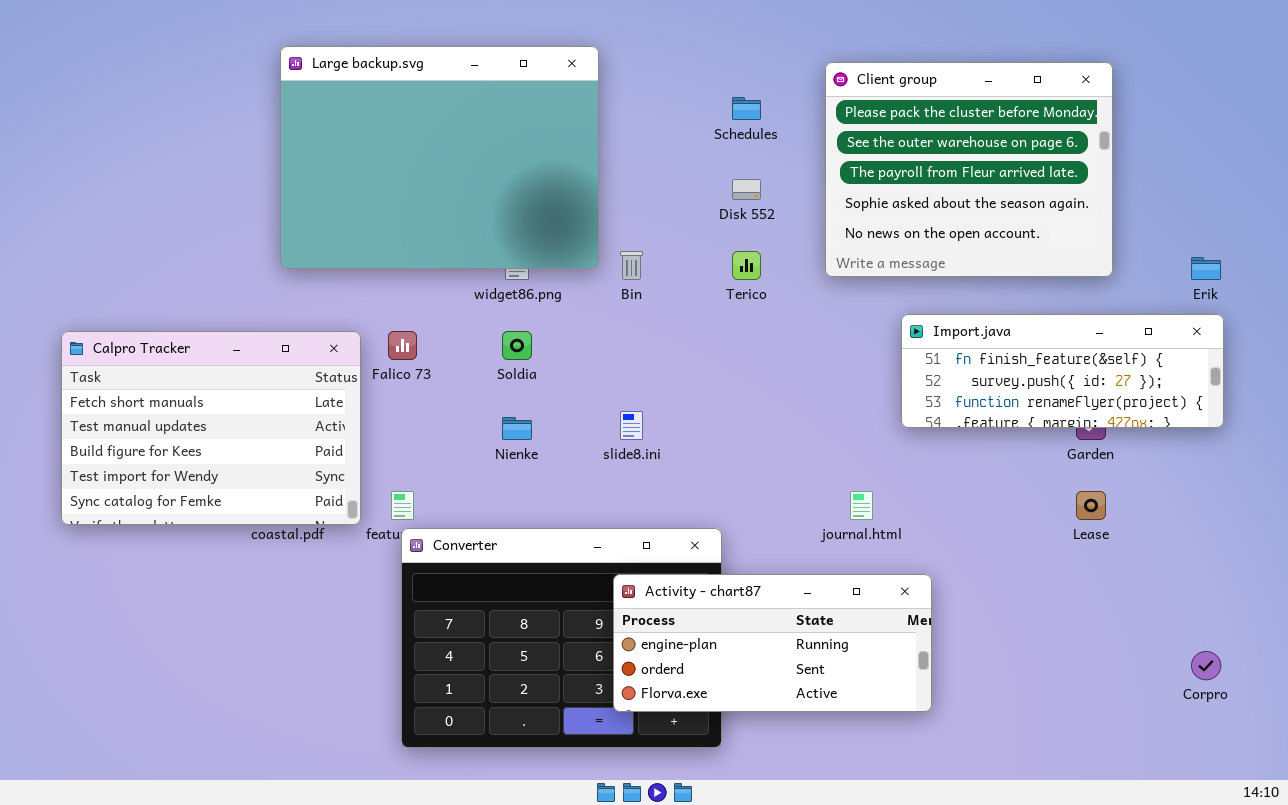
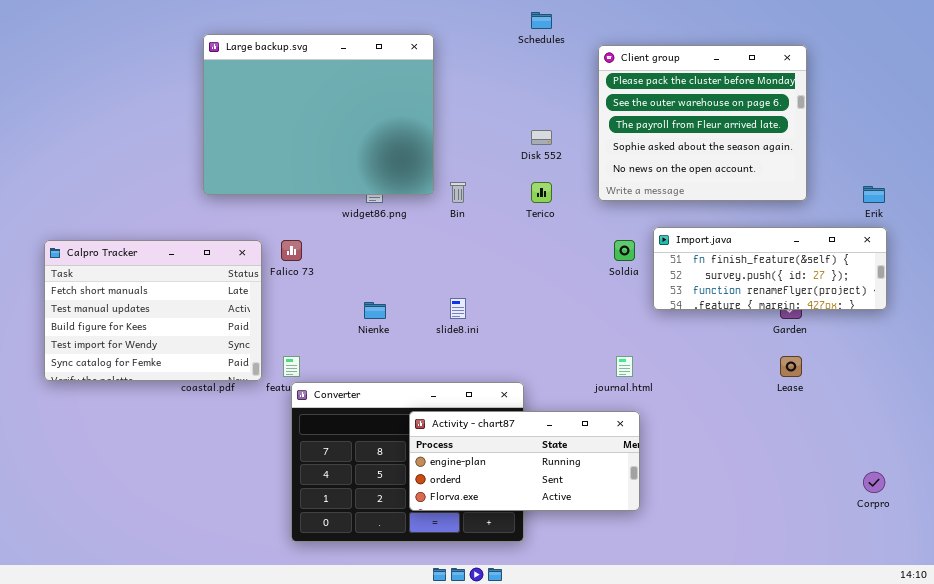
Schedules: [732,97,761,120] -> [531,12,552,29], moved
Soldia: [502,331,532,360] -> [614,240,635,261], moved
Activity - chart87: [613,574,932,712] -> [409,411,640,511], moved

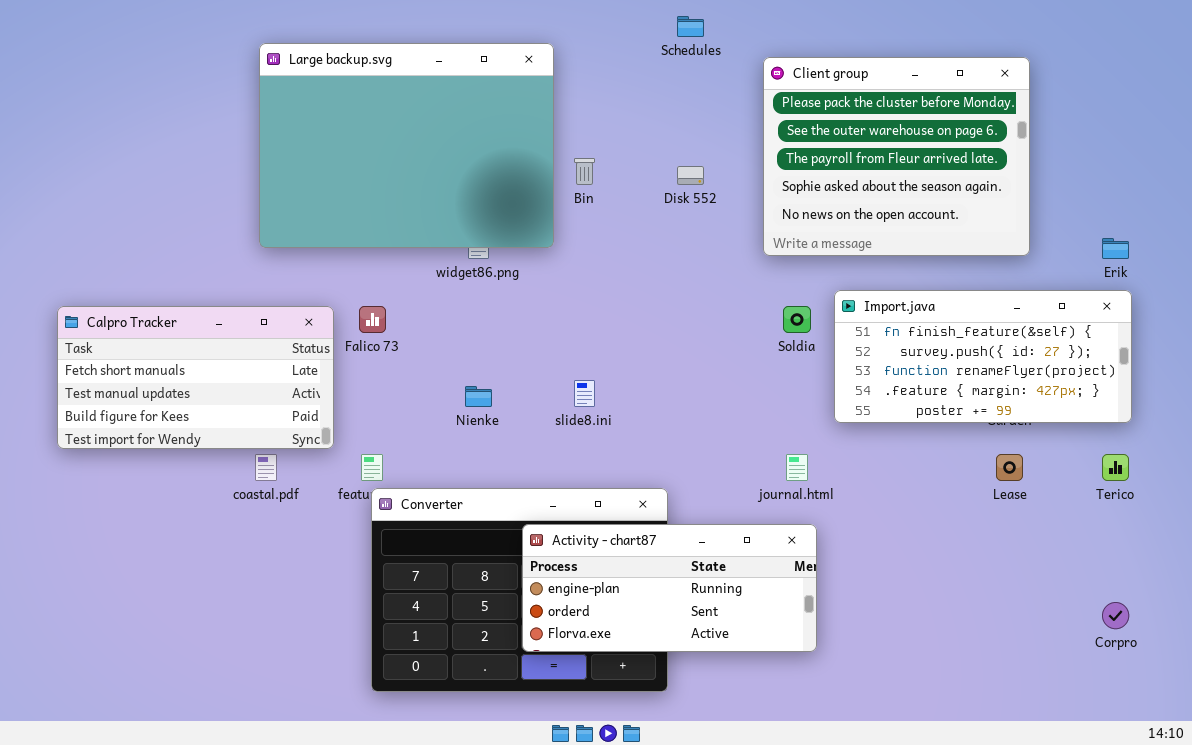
Bin: [450,182,466,203] -> [574,158,595,185], moved
Terico: [531,182,552,203] -> [1102,454,1129,481], moved
Import.java: [653,227,887,310] -> [834,290,1132,423], resized
Calpro Tracker: [44,240,262,381] -> [57,306,334,449], resized

